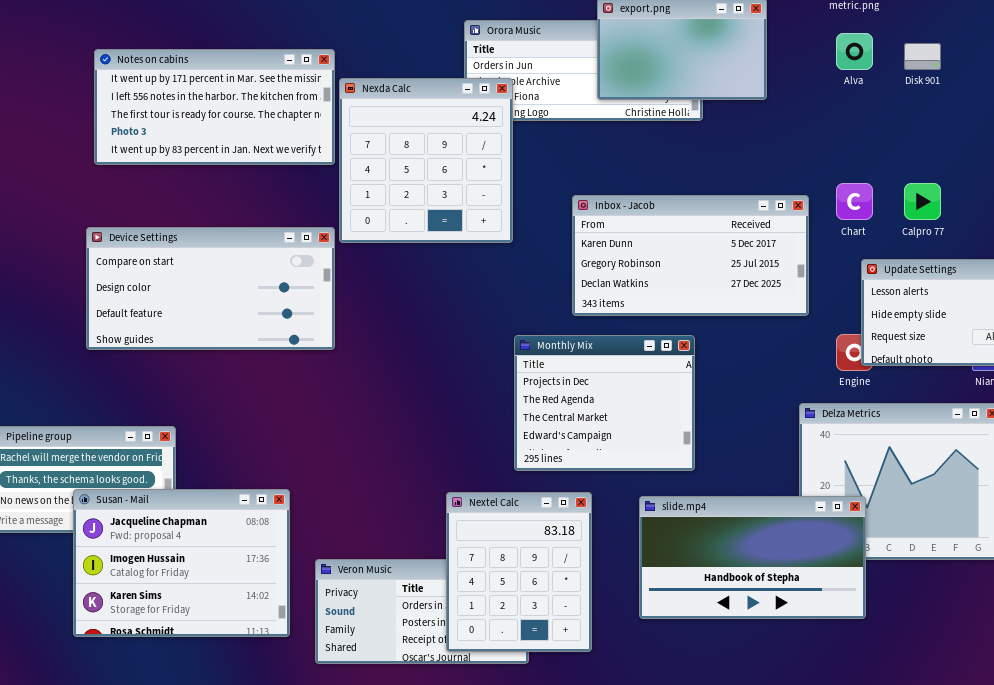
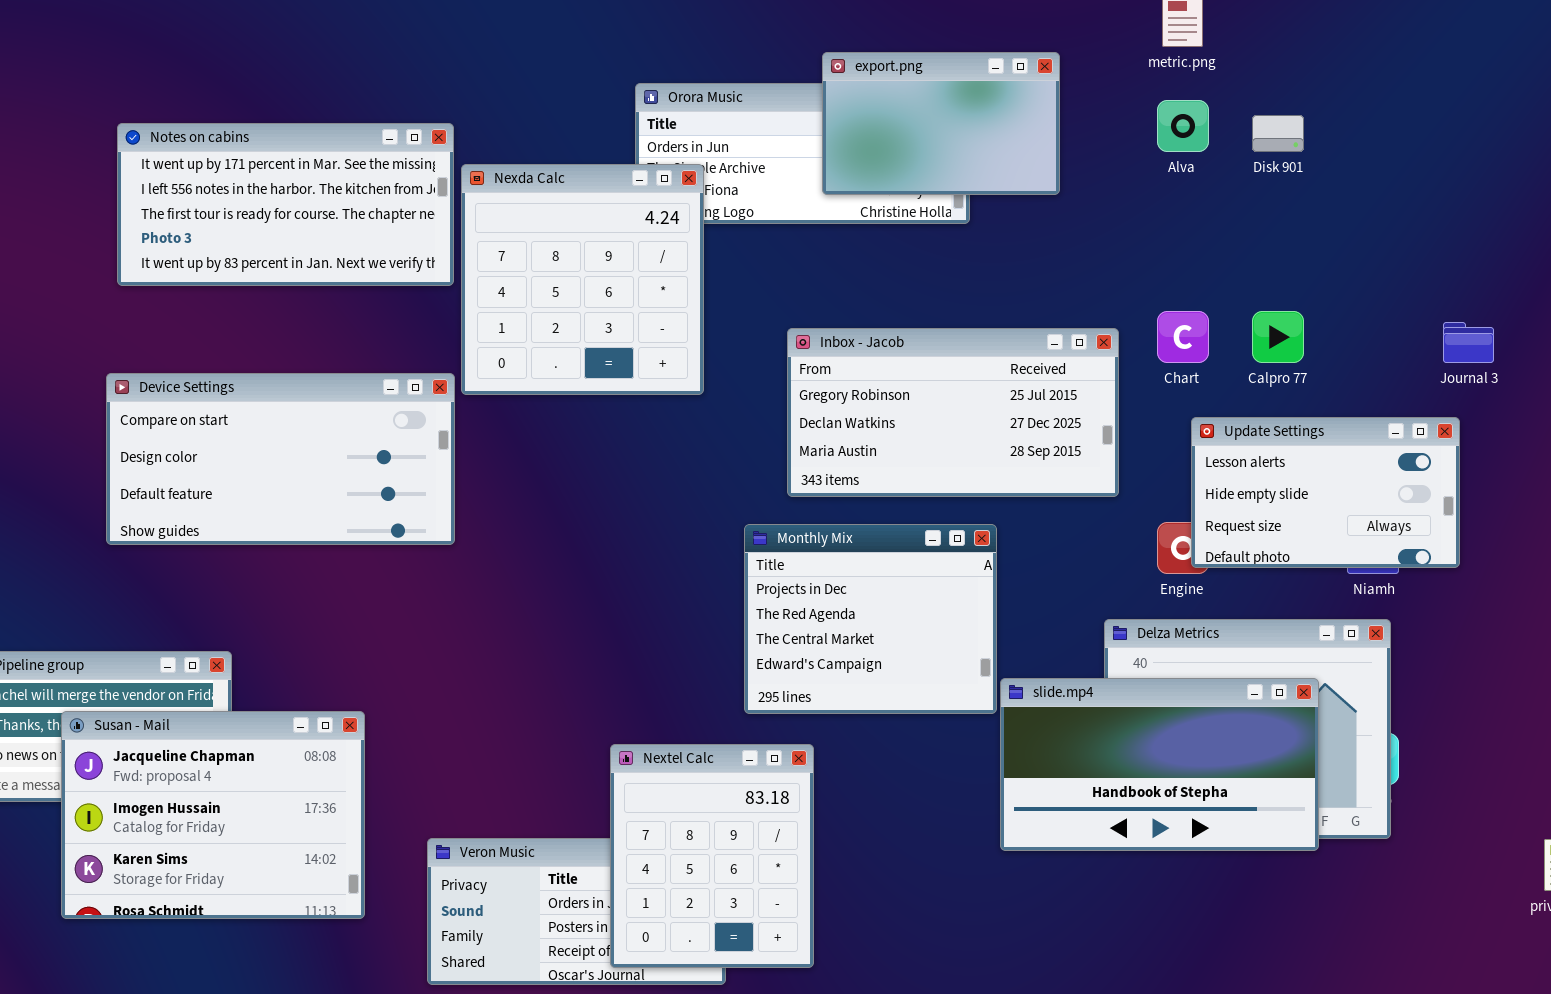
Inbox - Jacob: [572,195,809,316] -> [787,328,1119,497], scrolled down 1 row
Monthly Mix: [514,335,695,471] -> [744,524,997,714], moved
Susan - Mail: [73,489,290,637] -> [61,711,365,919], moved
slide.mp4: [639,496,866,619] -> [1000,678,1319,851], moved

